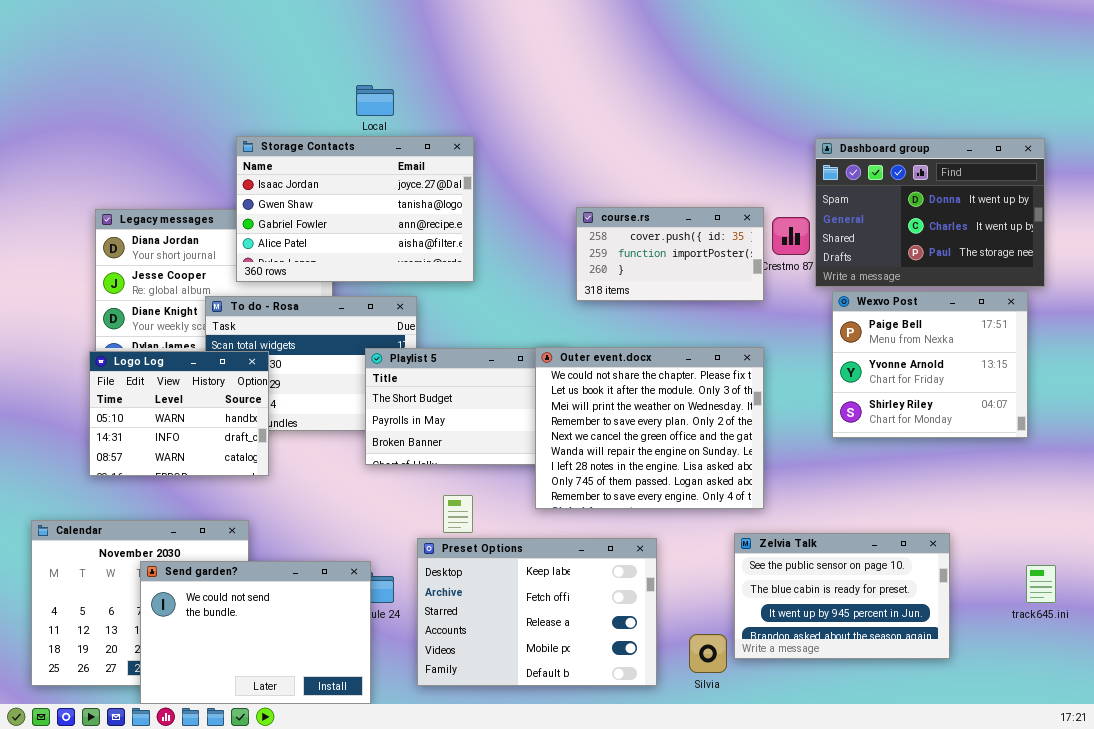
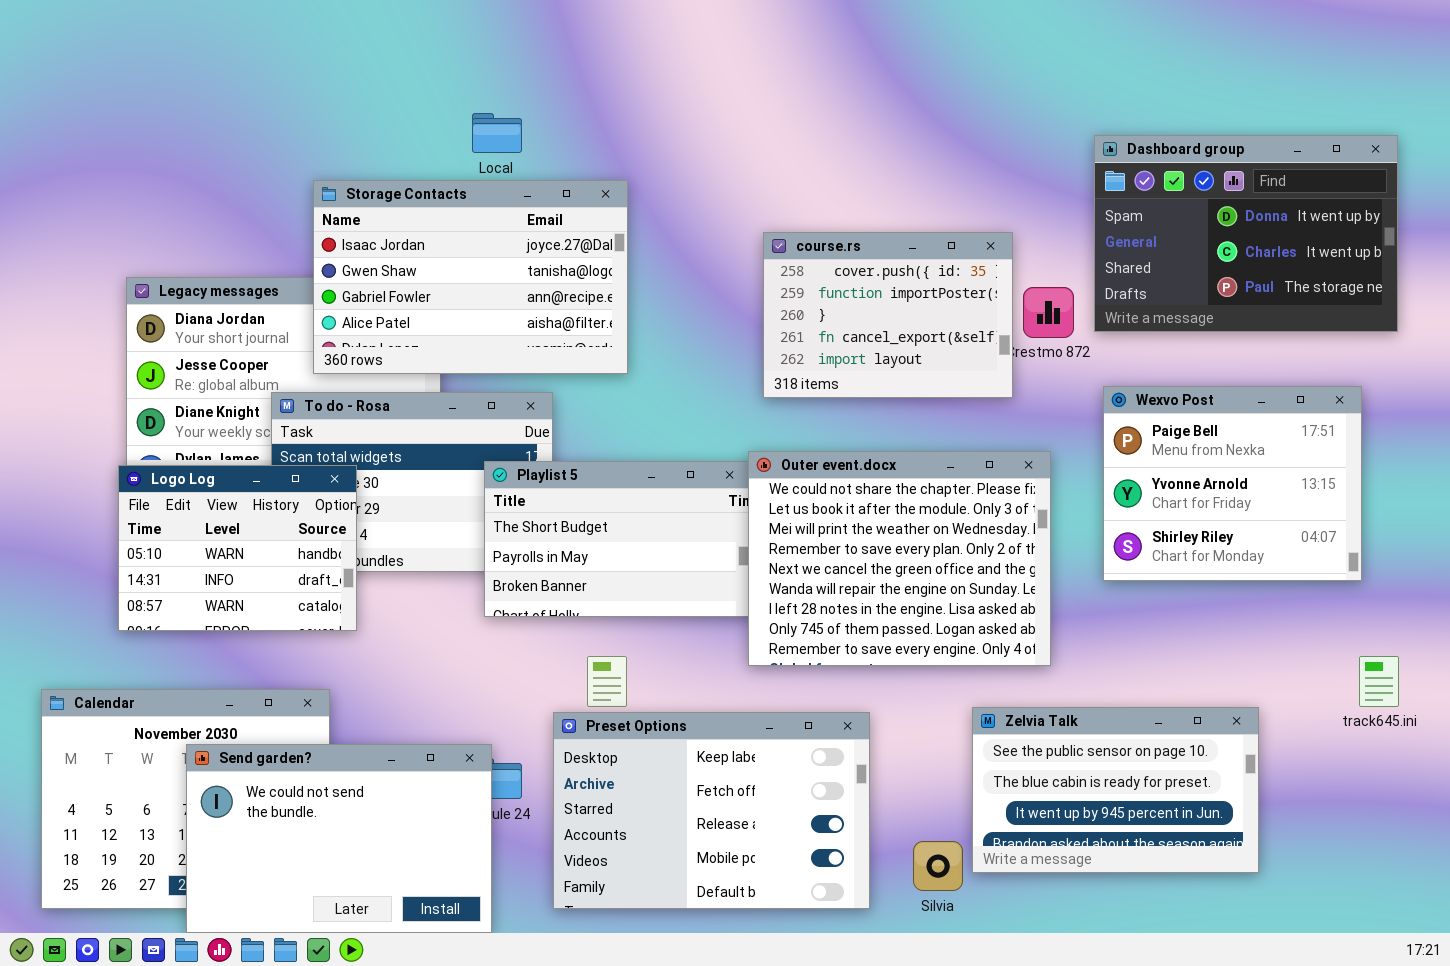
Dashboard group: [815,138,1045,287] -> [1094,135,1398,332], moved
course.rs: [576,207,764,301] -> [763,232,1013,398], resized
Outer event.docx: [535,347,764,509] -> [748,451,1051,666], moved
track645.ini: [1026,565,1056,603] -> [1359,656,1399,707], moved

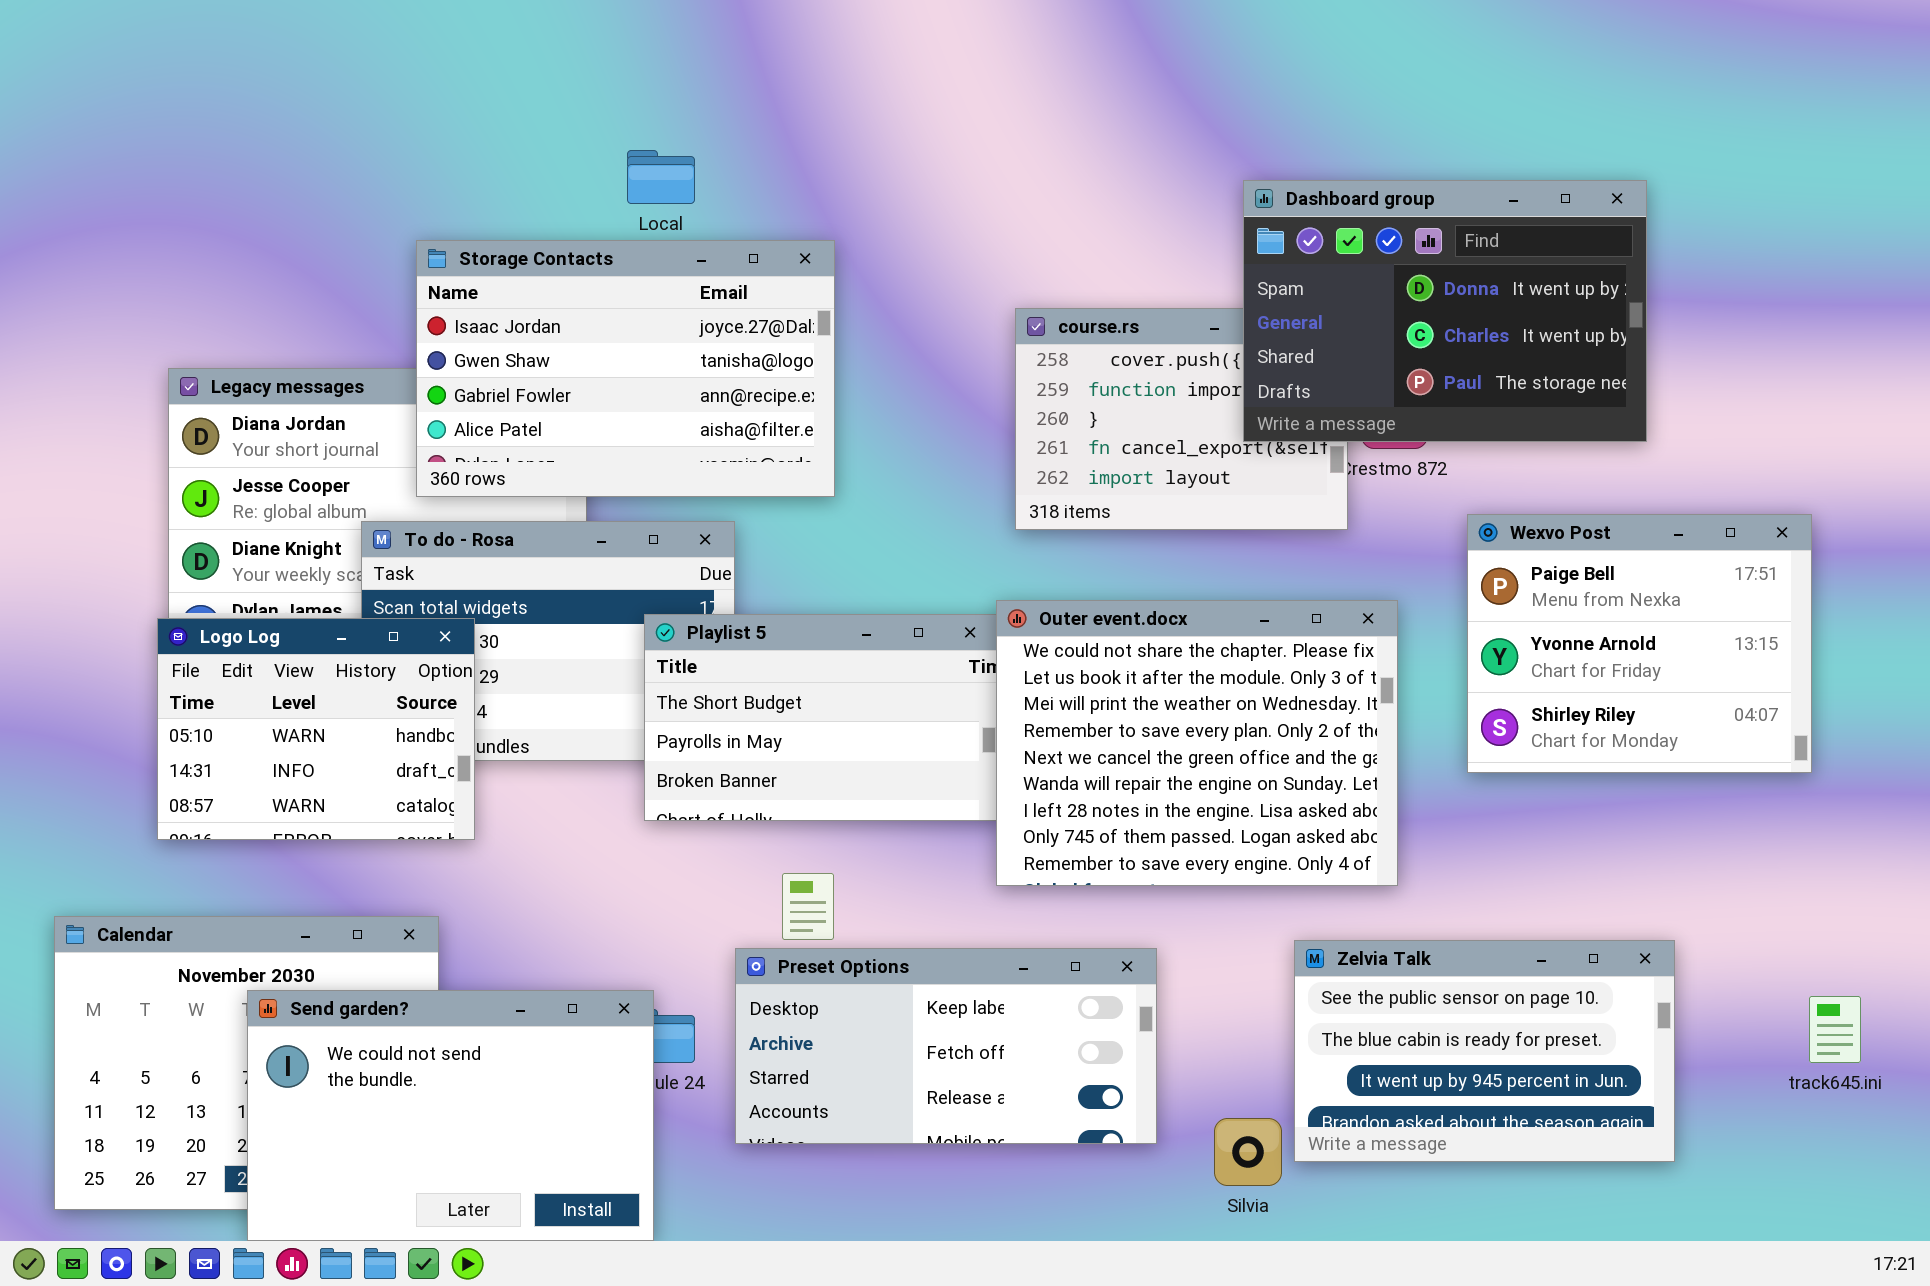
Dashboard group: [1094,135,1398,332] -> [1243,180,1647,442], moved
track645.ini: [1359,656,1399,707] -> [1809,996,1861,1063], moved
Preset Options: [553,712,870,909] -> [735,948,1157,1144], resized

